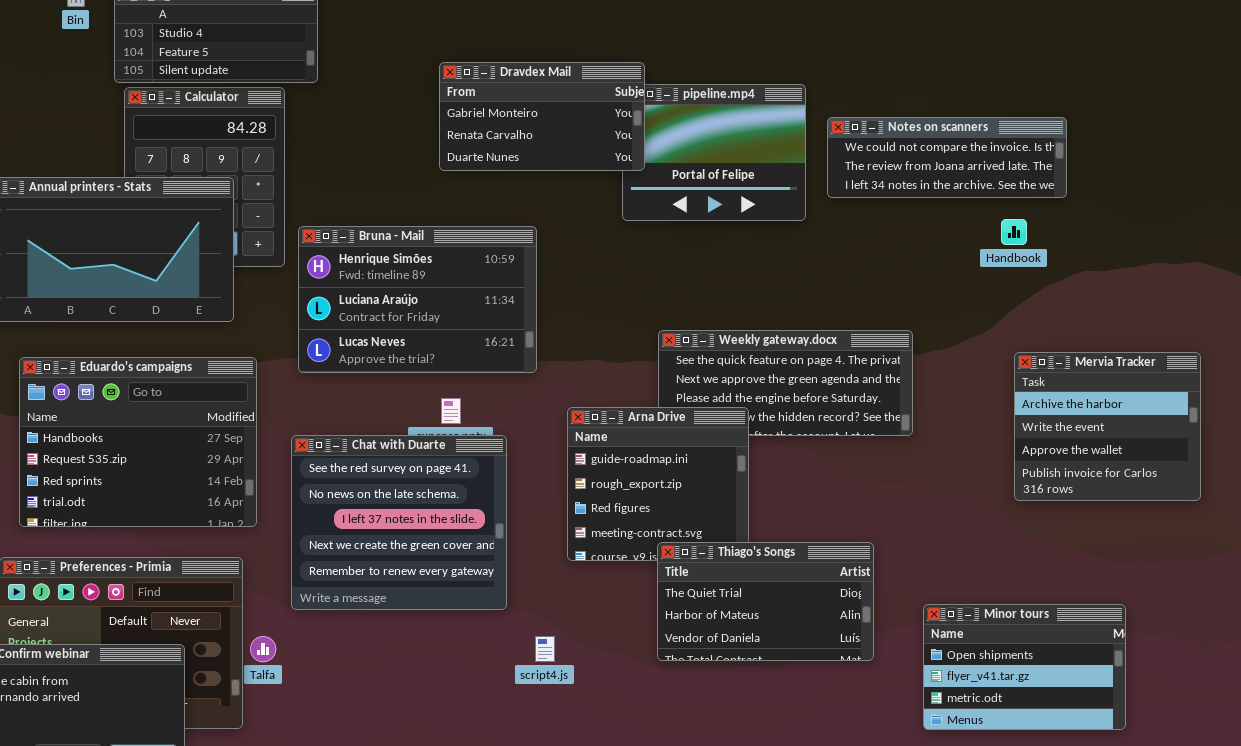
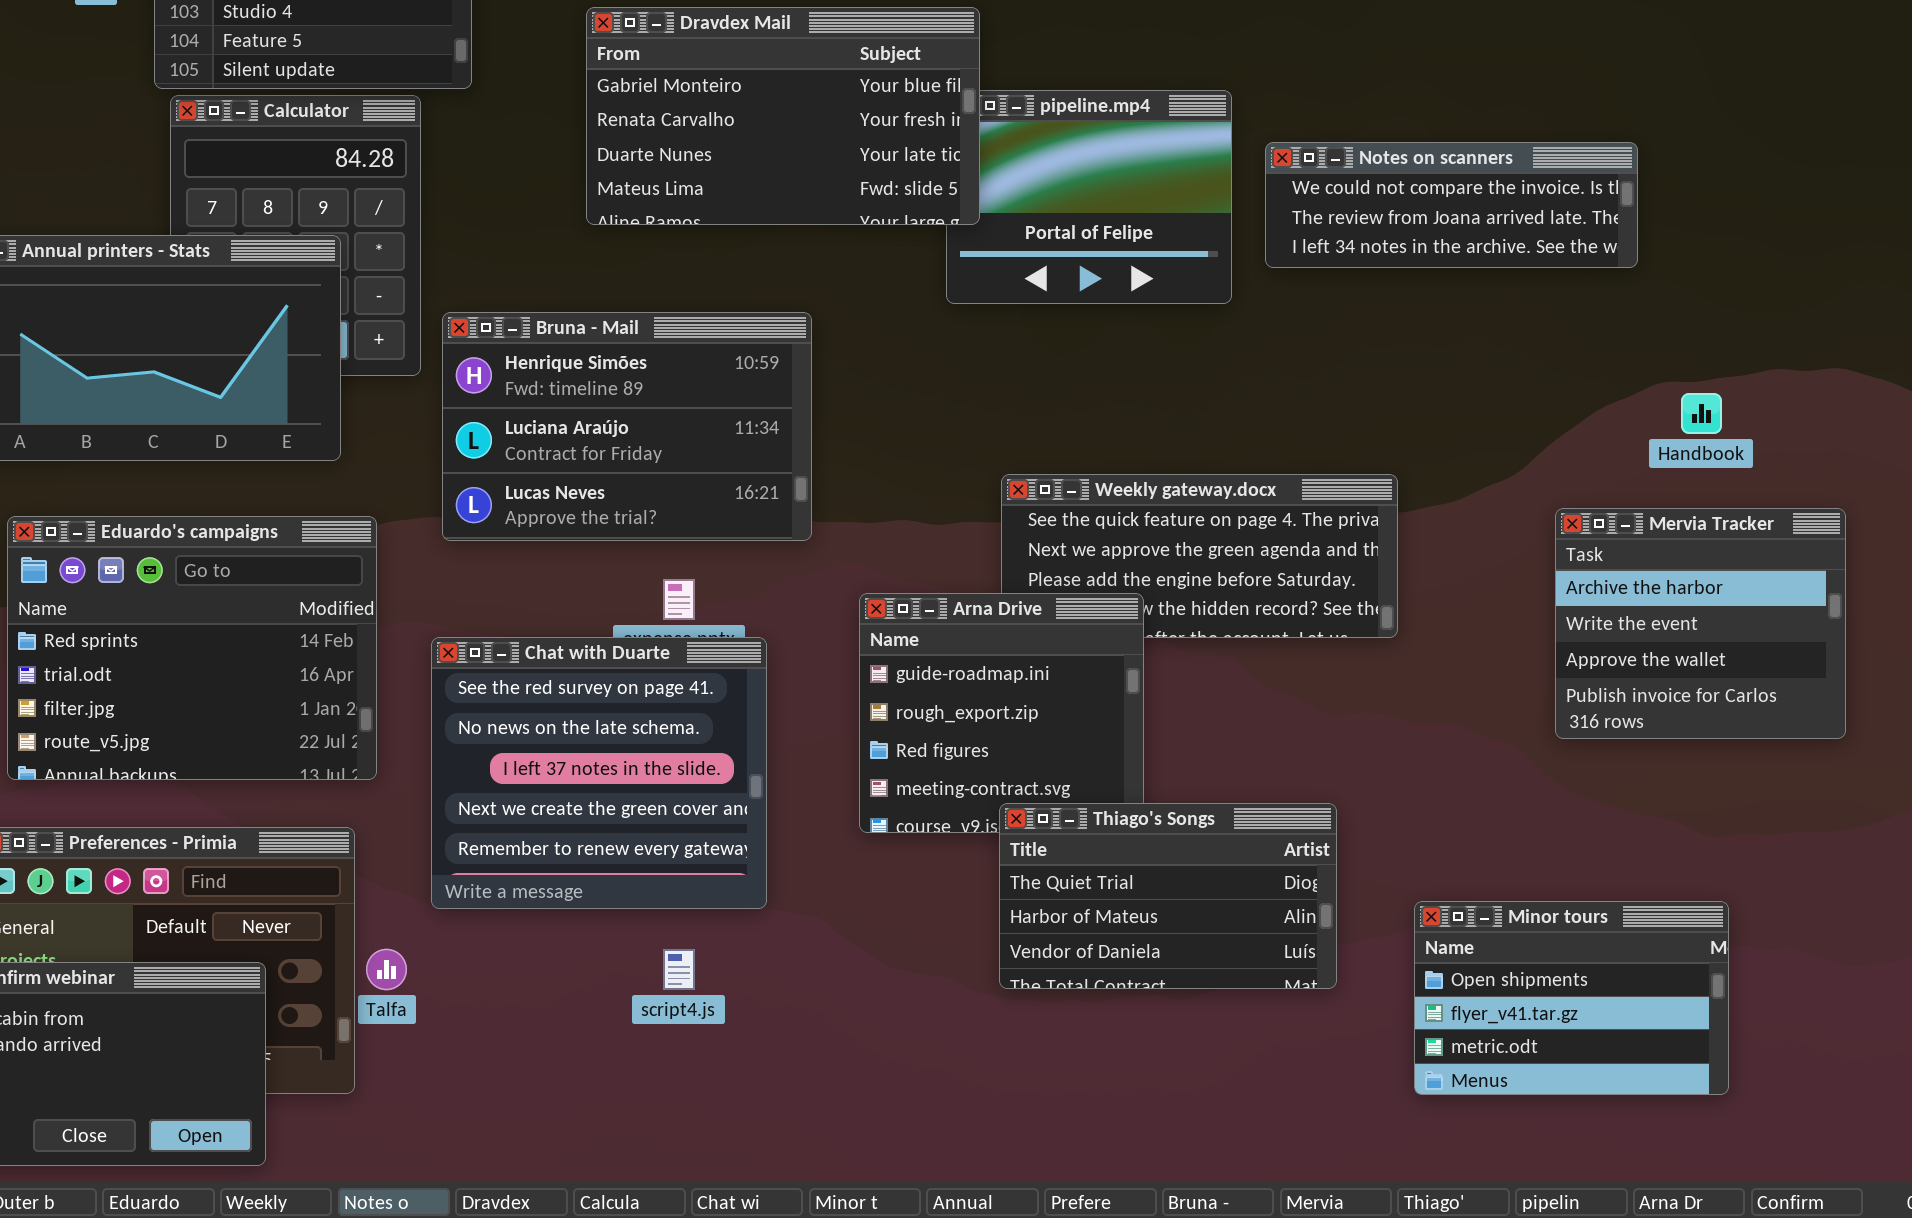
Dravdex Mail: [439,62,645,171] -> [586,7,980,225], resized
Handbook: [1001,219,1027,245] -> [1681,393,1722,434], moved
Eduardo's campaigns: [19,357,257,527] -> [7,516,377,780], scrolled down 2 rows
script4.js: [535,636,555,662] -> [663,949,695,990], moved

